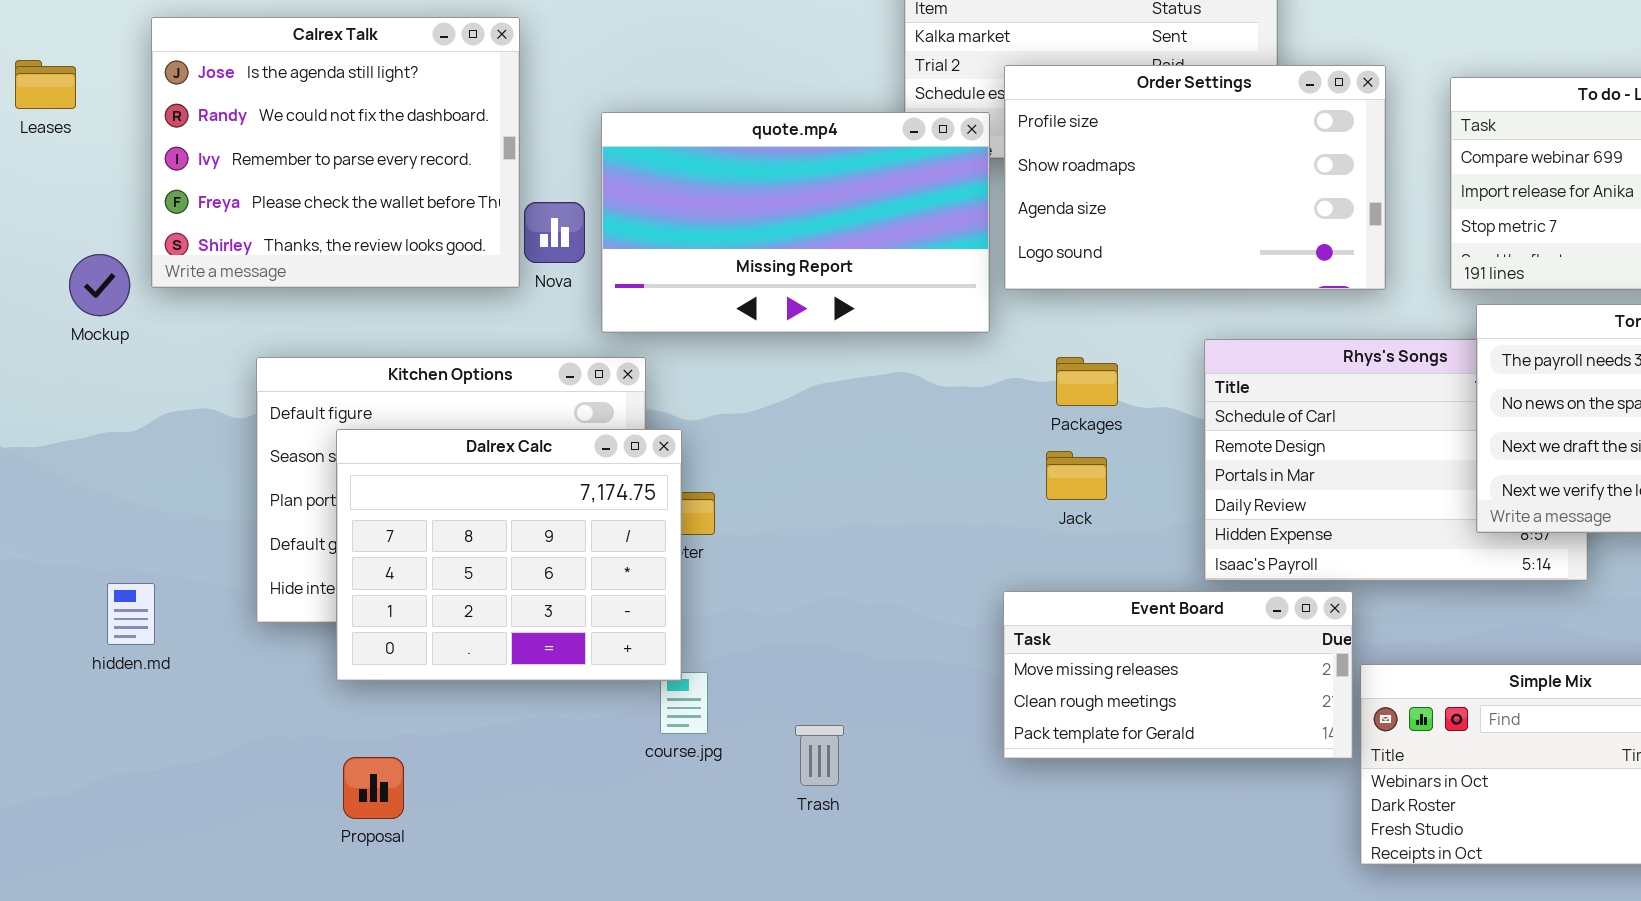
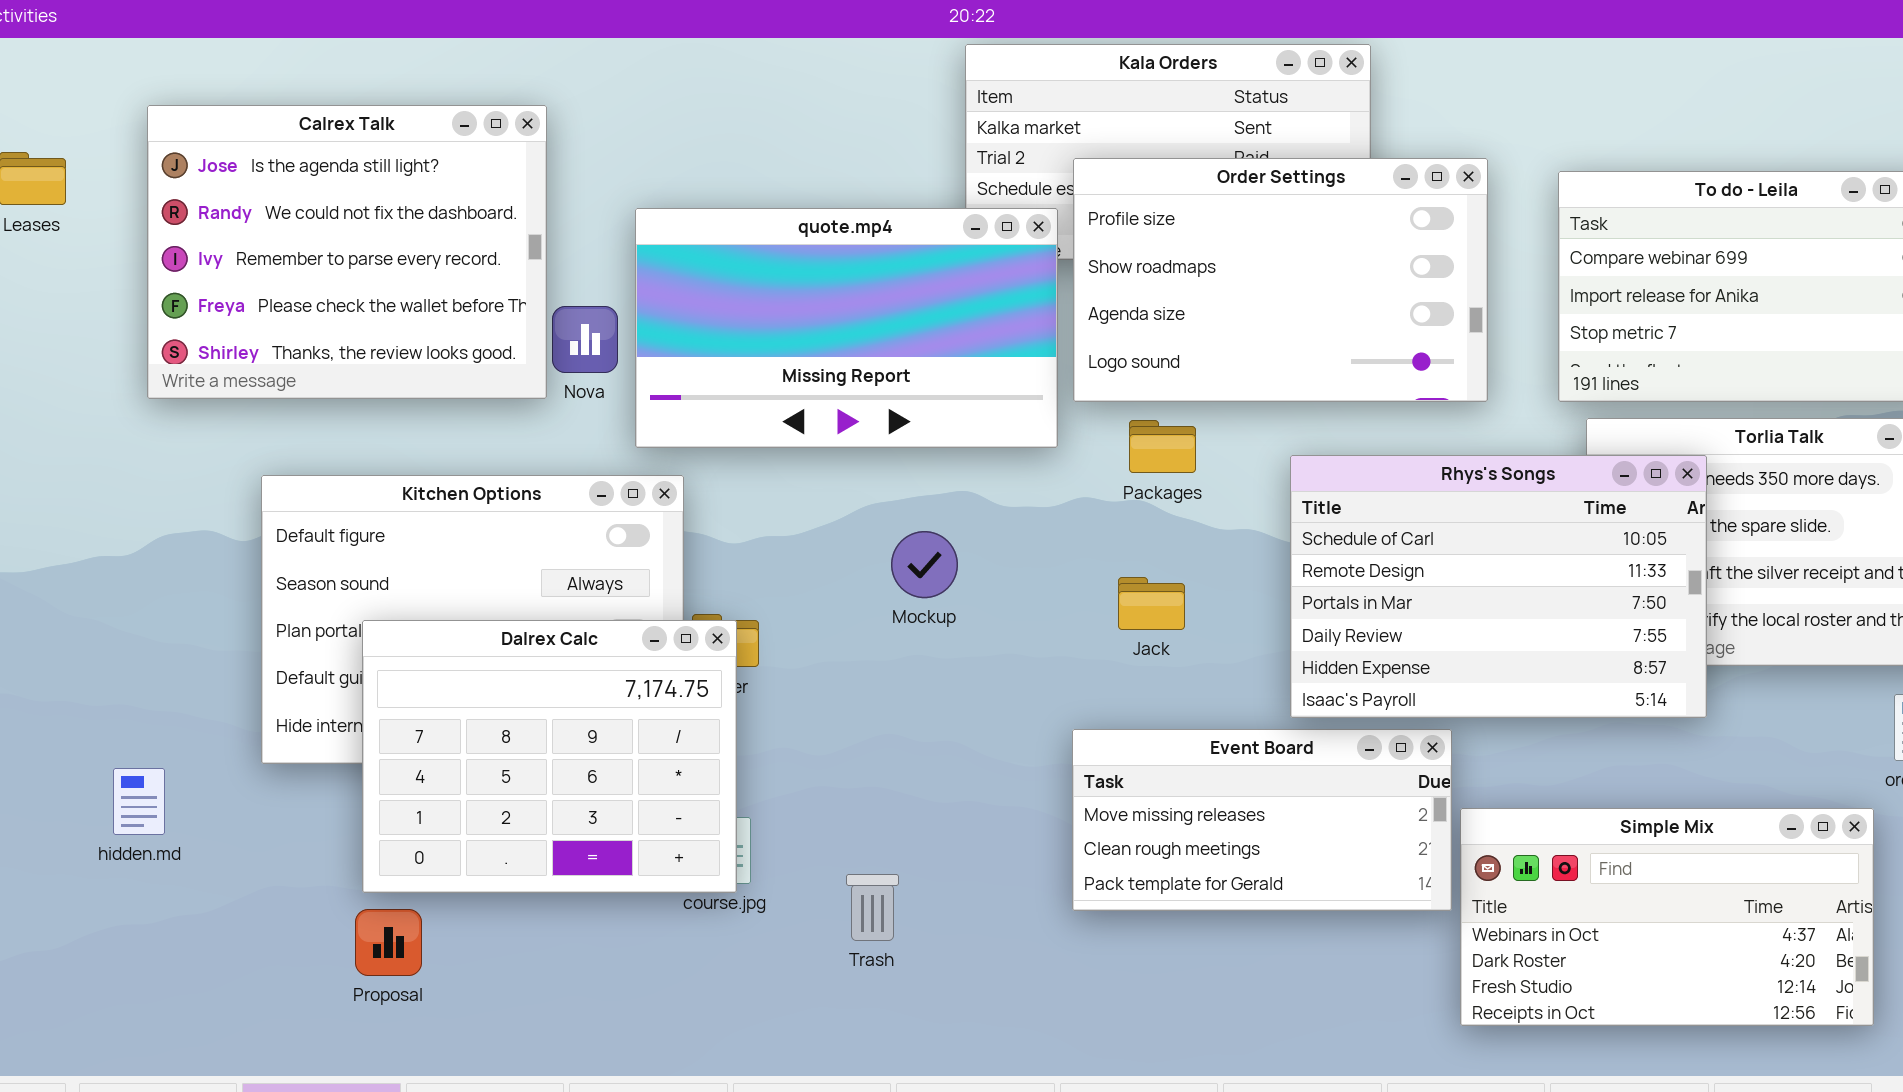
Mockup: [69,254,130,316] -> [891,531,958,598], moved
Rhys's Songs: [1204,339,1588,581] -> [1290,455,1707,718], raised
Packages: [1056,357,1118,406] -> [1129,420,1196,473], moved
Dalrex Calc: [336,429,682,681] -> [362,620,737,893], moved
hidden.md: [107,583,155,645] -> [113,768,165,835], moved

